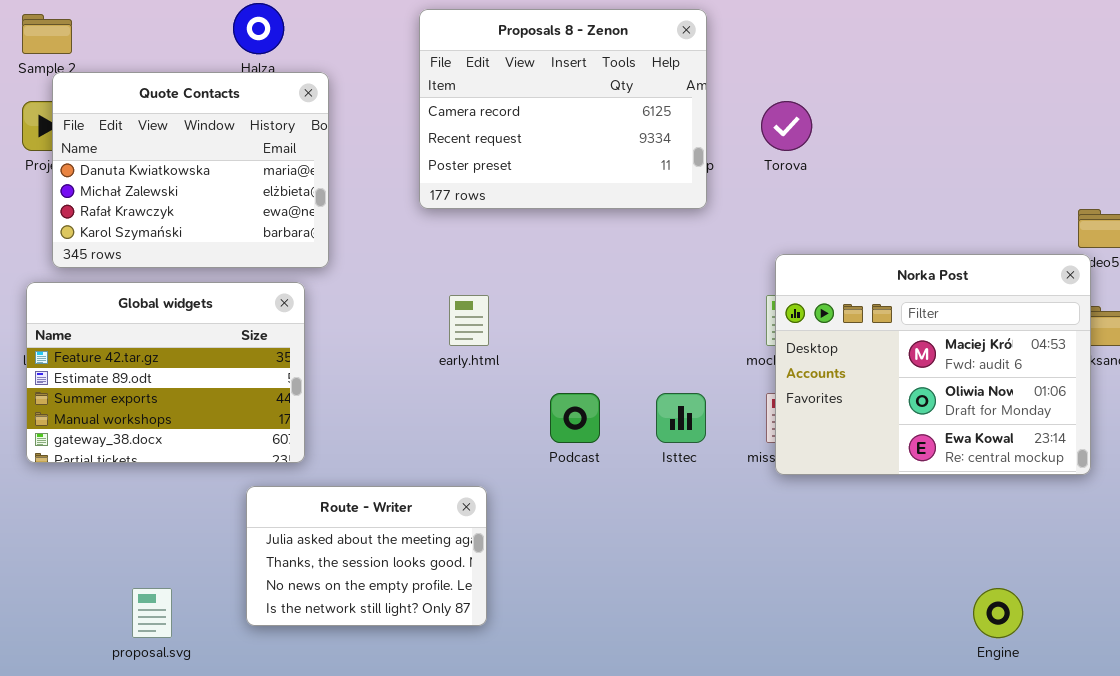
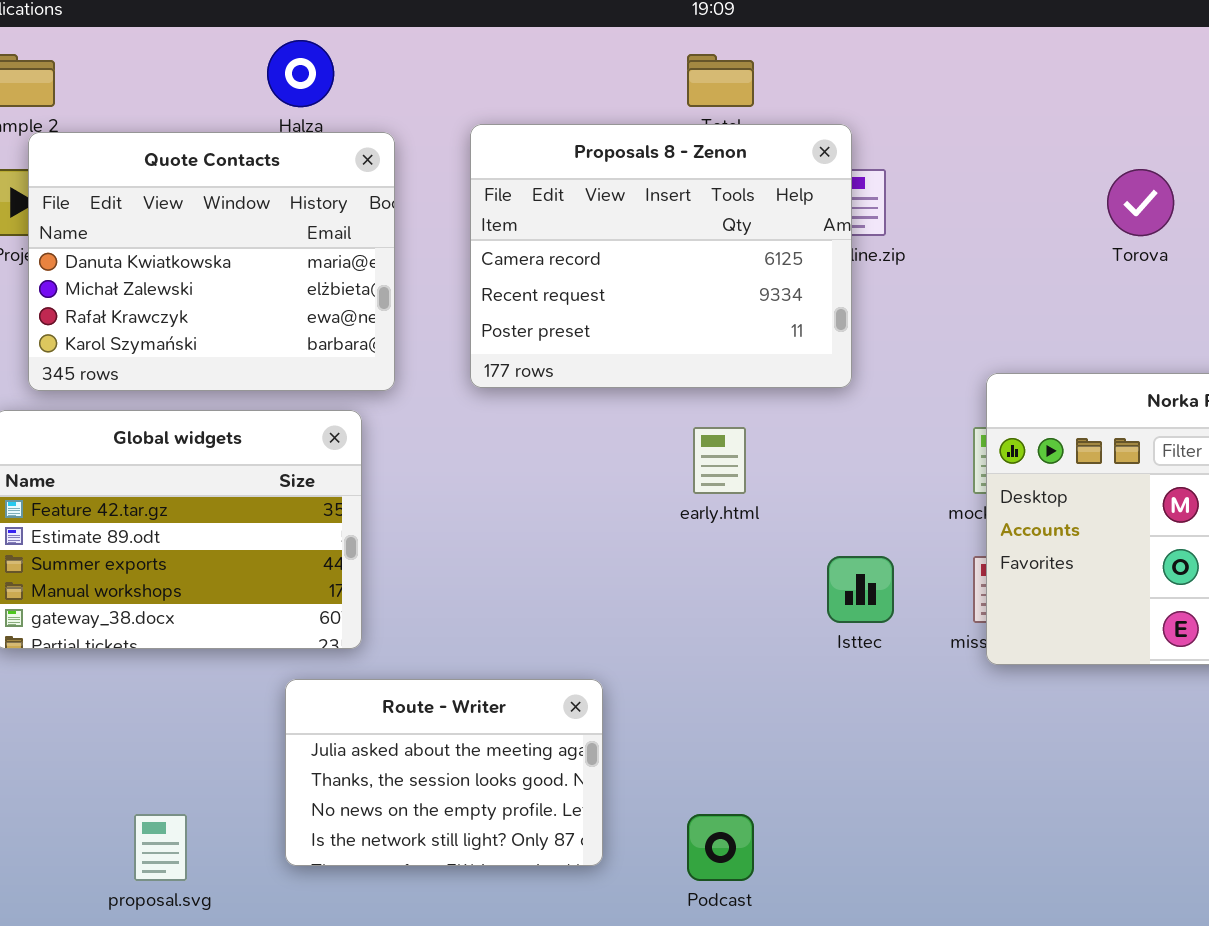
Proposals 8 - Zenon: [419,9,707,209] -> [470,124,852,388], moved
Torova: [761,101,812,151] -> [1107,169,1174,236], moved
early.html: [449,295,489,346] -> [693,427,746,494], moved
Podcast: [550,393,600,443] -> [687,814,754,881], moved

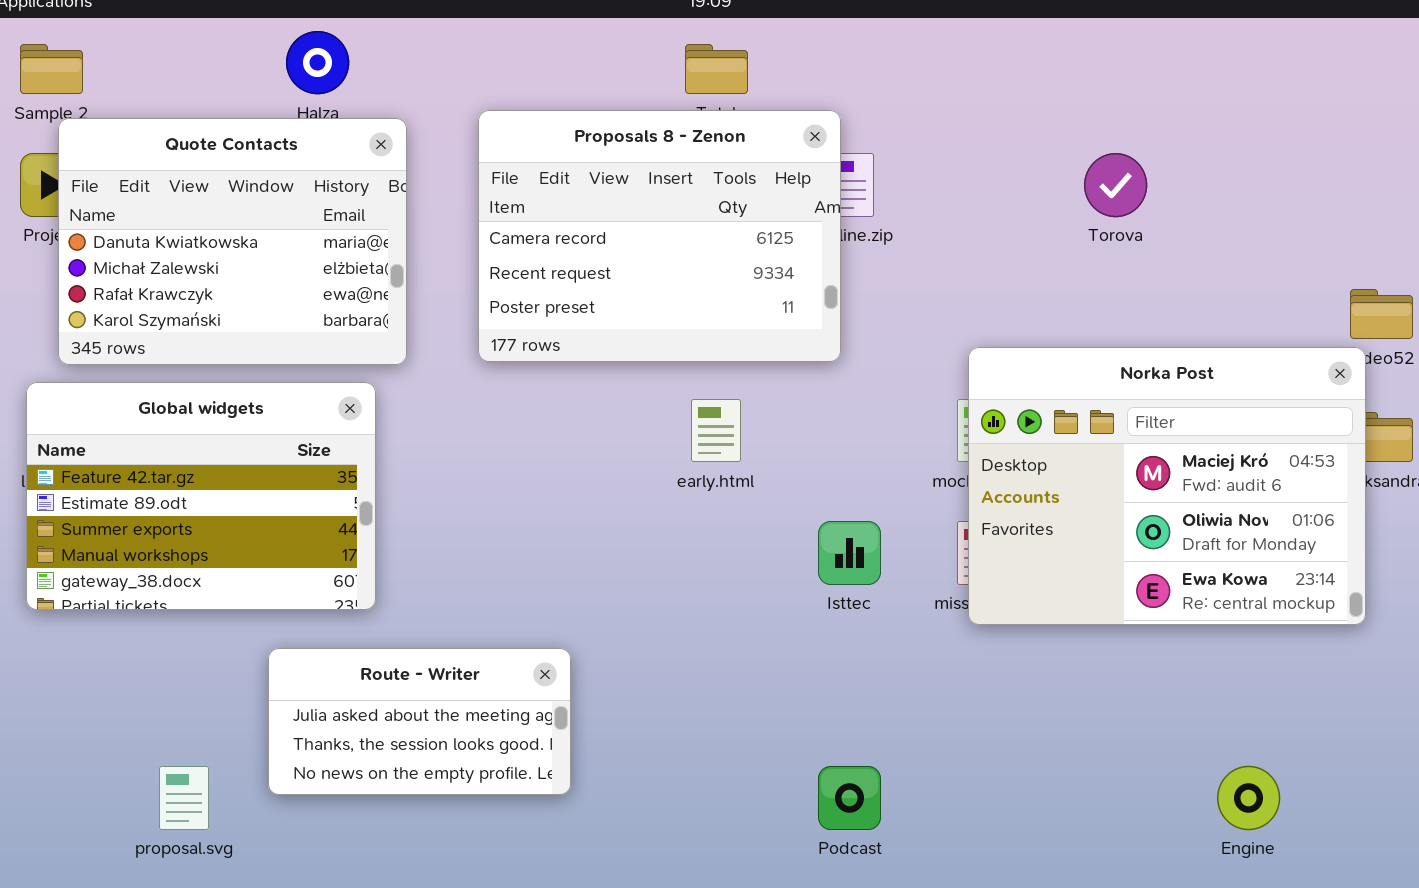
Route - Writer: [285,679,603,866] -> [268,648,571,795], moved, resized
Podcast: [687,814,754,881] -> [818,766,881,830], moved

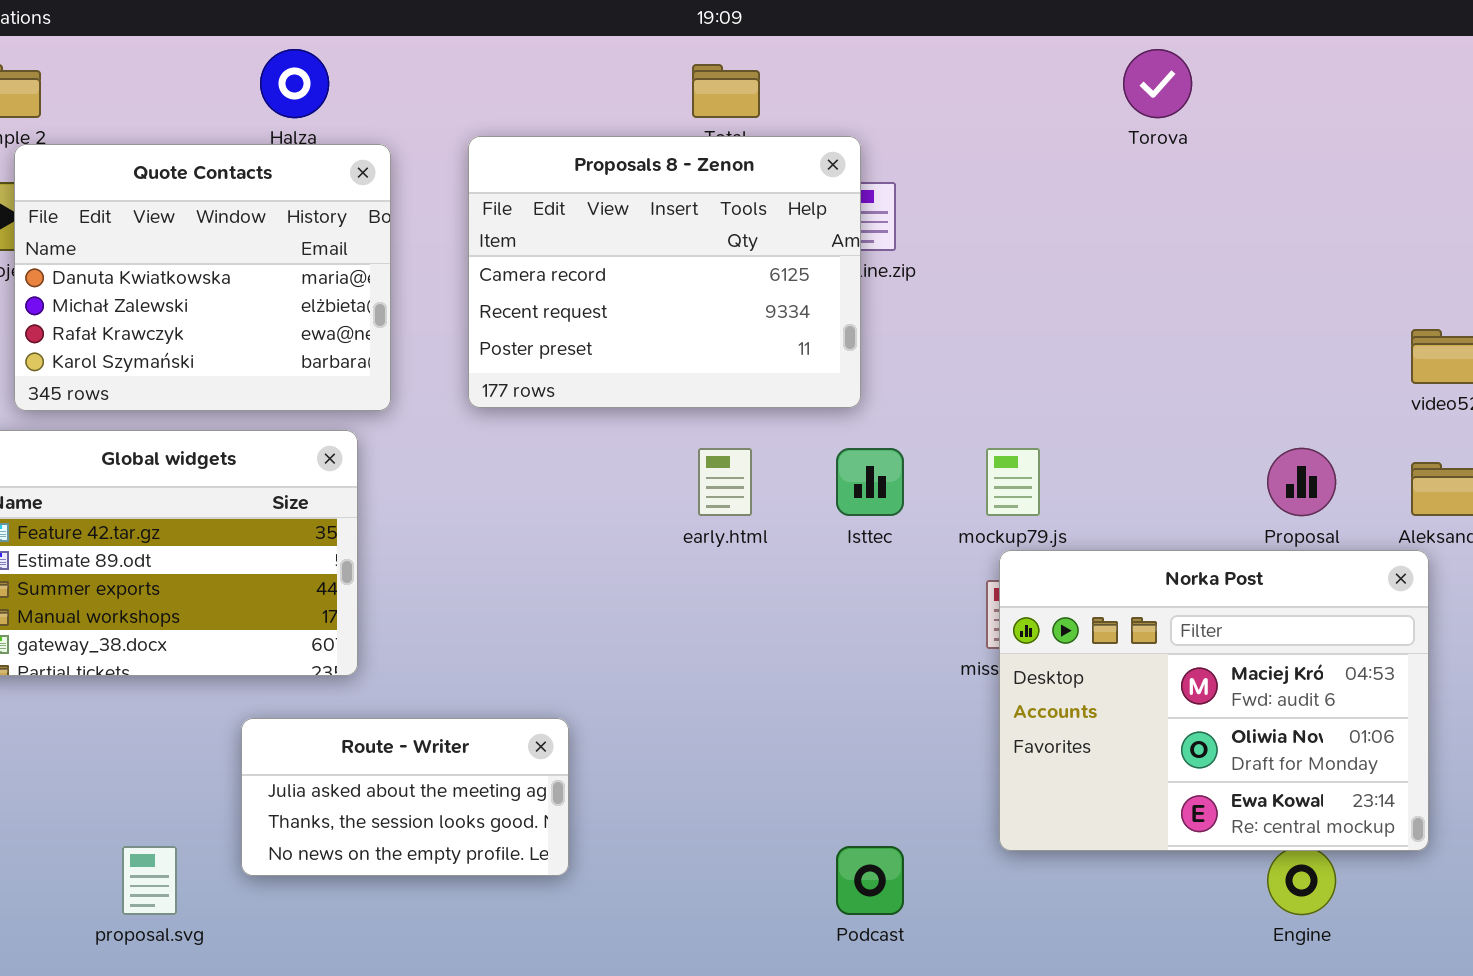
Torova: [1084,153,1147,217] -> [1123,49,1192,118], moved
Norka Post: [968,347,1366,625] -> [999,550,1429,851], moved
Isttec: [818,521,881,585] -> [836,448,904,516], moved

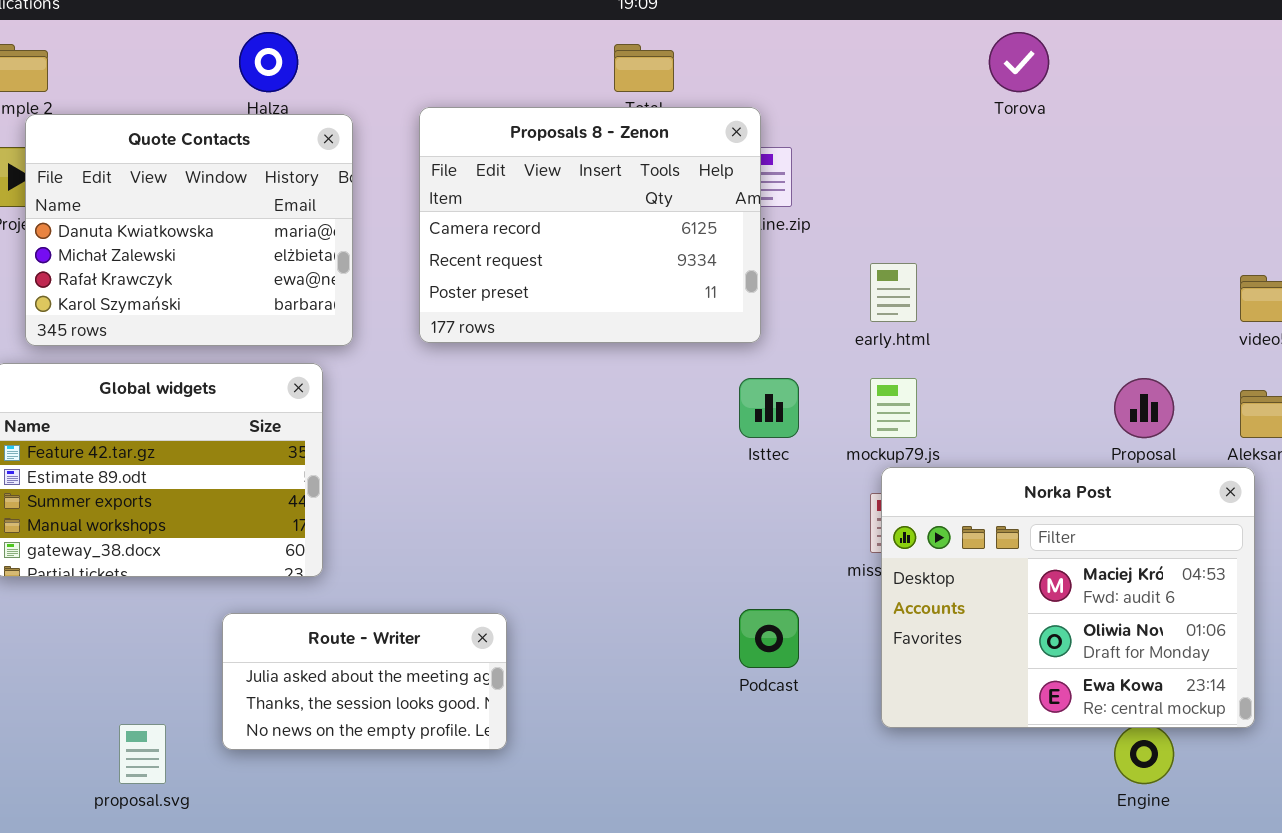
early.html: [698,448,752,516] -> [870,263,917,322], moved
Podcast: [836,846,904,915] -> [739,609,799,668], moved

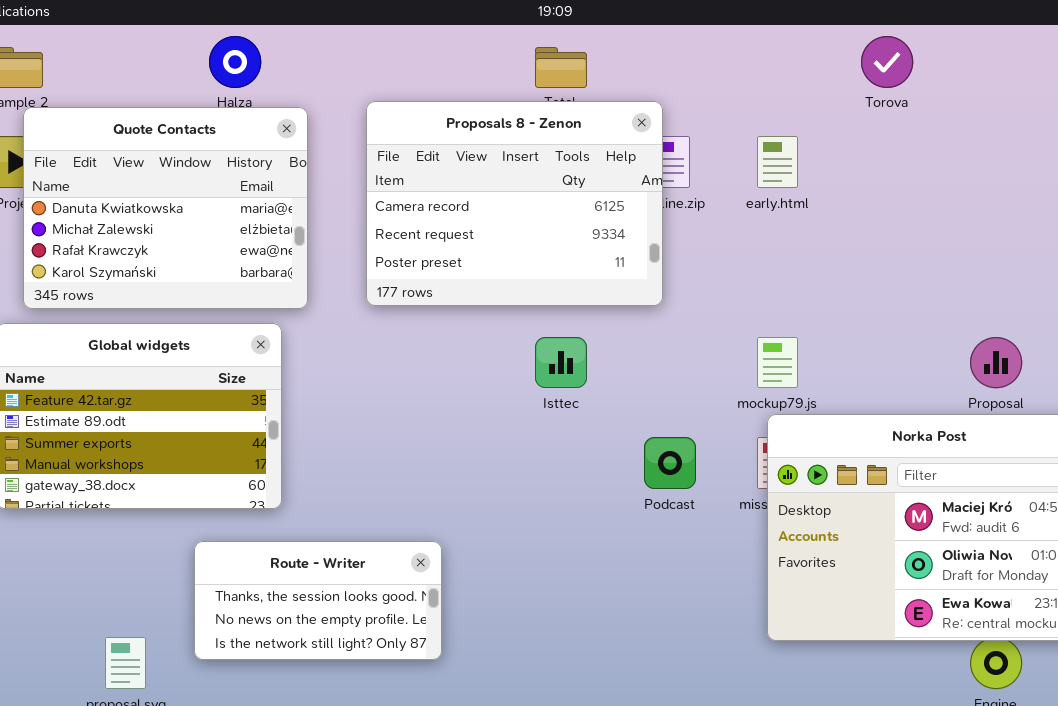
early.html: [870,263,917,322] -> [757,136,798,188], moved
Isttec: [739,378,799,438] -> [535,337,587,388], moved
Podcast: [739,609,799,668] -> [644,437,696,489], moved
Route - Writer: [222,613,507,750] -> [194,541,442,660], scrolled down 1 row

